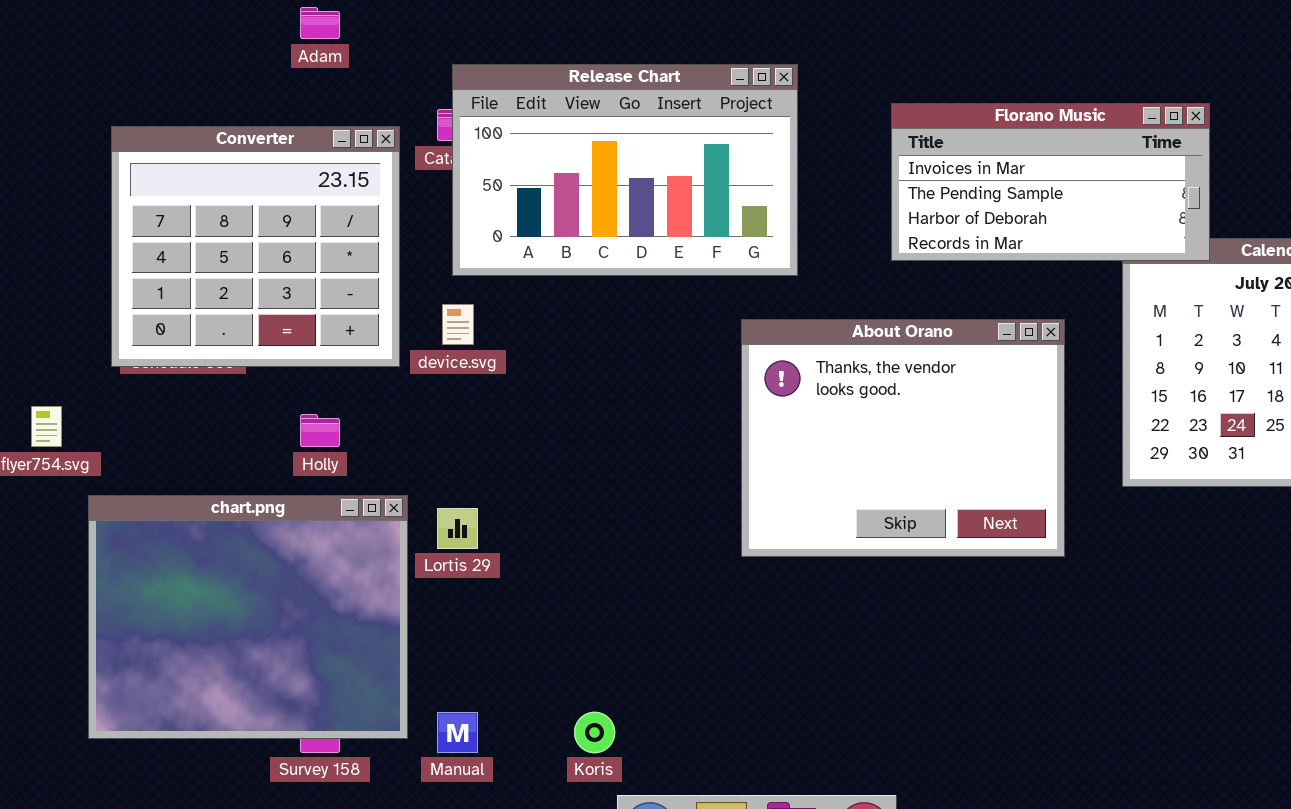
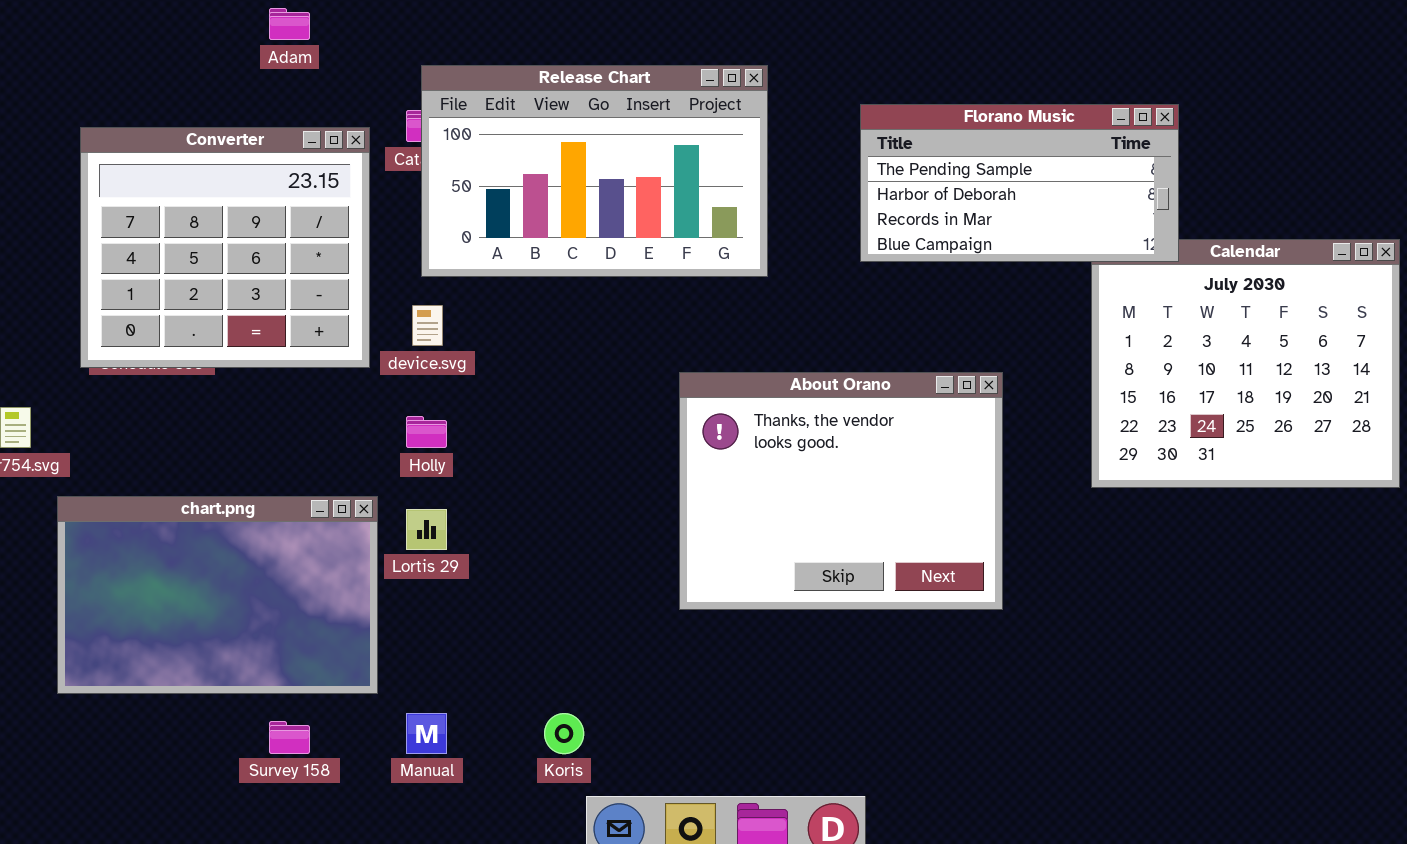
Florano Music: [891,103,1210,261] -> [860,104,1179,262], scrolled down 1 row
About Orano: [741,319,1065,557] -> [679,372,1003,610], moved
Holly: [300,414,340,447] -> [406,416,447,448], moved
chart.png: [88,495,408,739] -> [57,496,378,694], resized

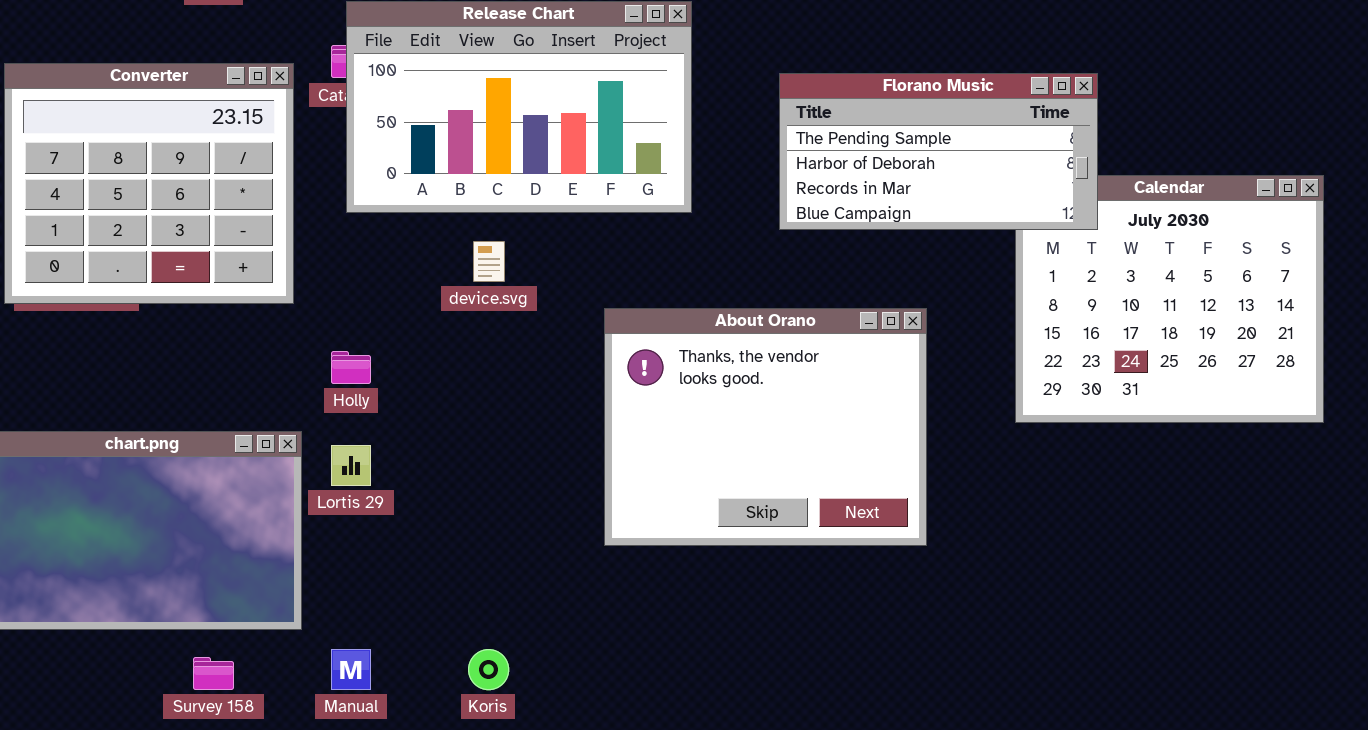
Florano Music: [860,104,1179,262] -> [779,73,1098,230], moved
device.svg: [412,305,443,346] -> [473,241,505,282], moved

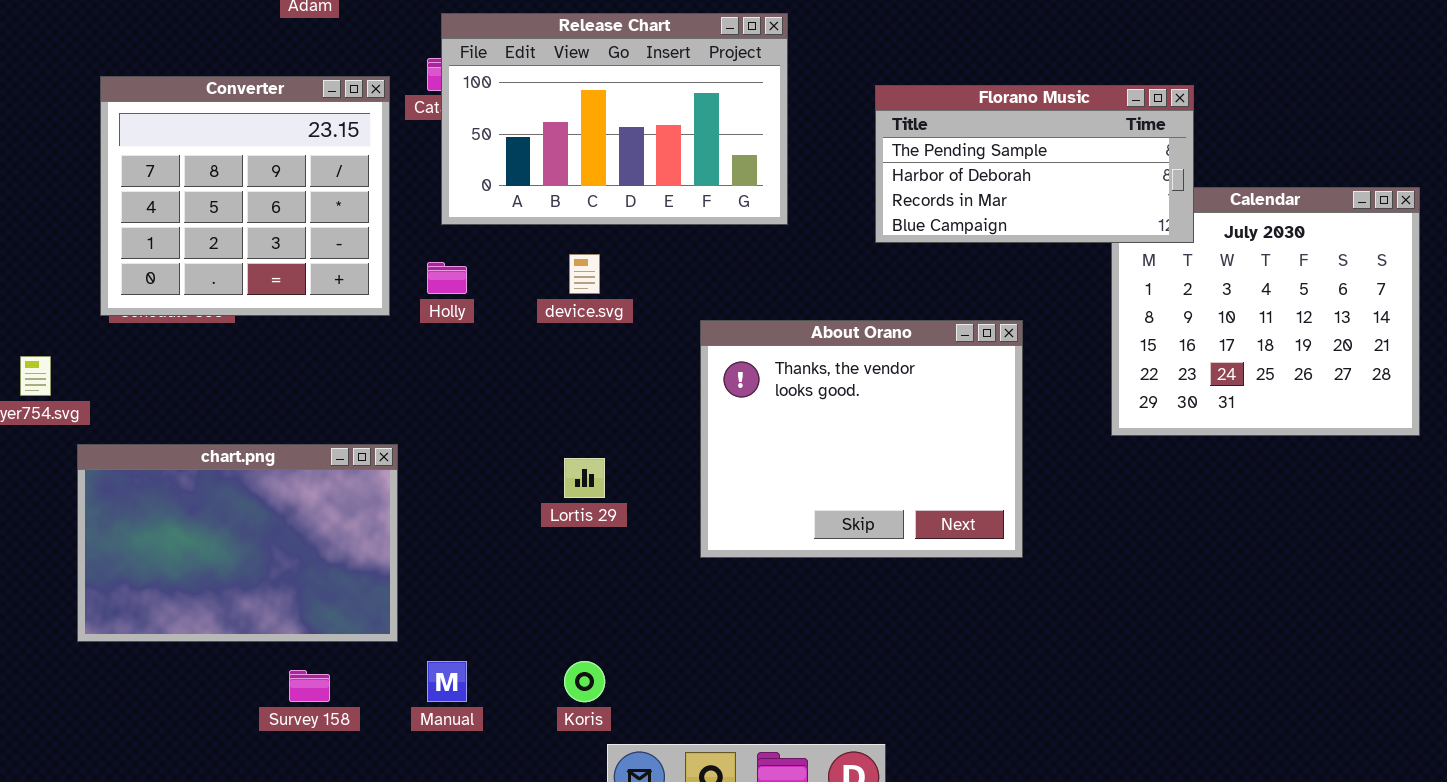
Holly: [331,351,371,384] -> [427,262,467,294], moved
Lortis 29: [331,445,371,486] -> [564,458,605,498], moved

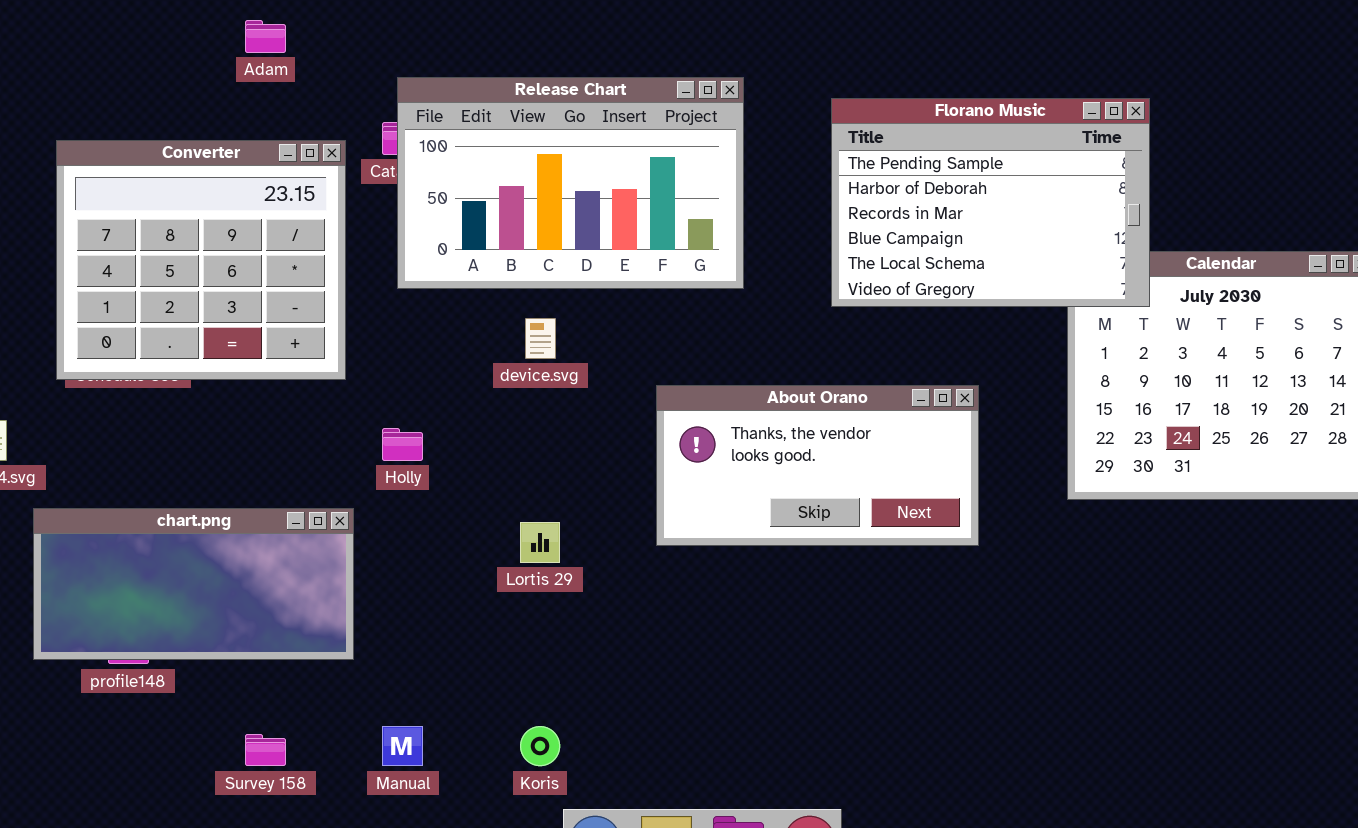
Florano Music: [875,85,1194,243] -> [831,98,1150,307], resized
Holly: [427,262,467,294] -> [382,428,423,461], moved
About Orano: [700,320,1023,558] -> [656,385,979,546], resized
chart.png: [77,444,398,642] -> [33,508,354,660], resized

